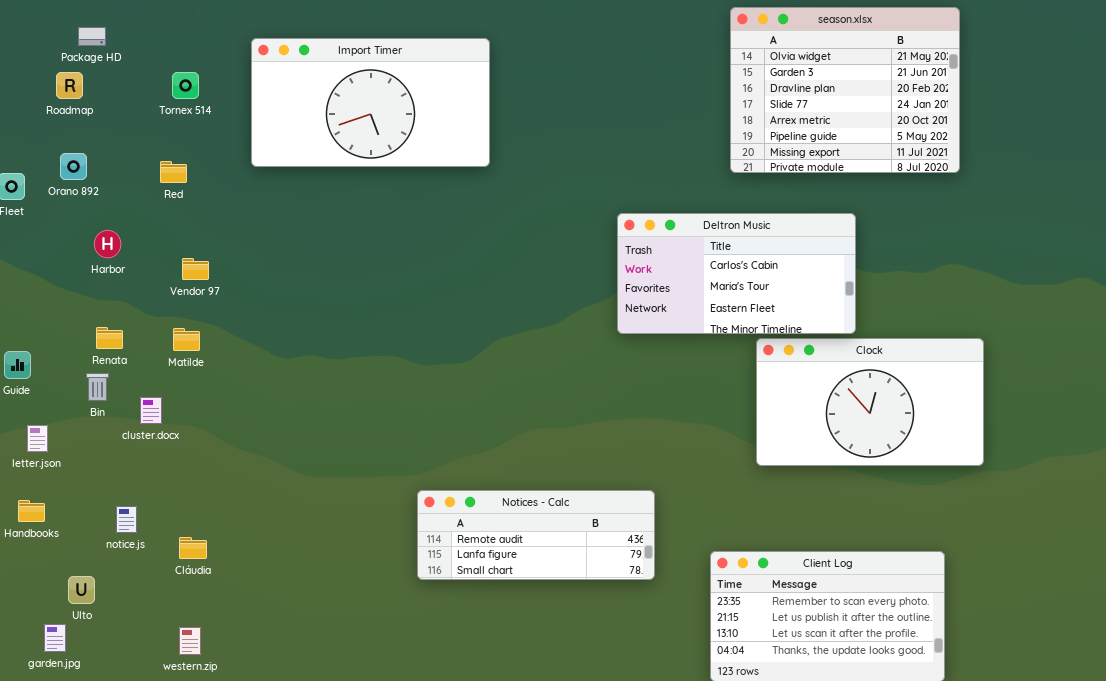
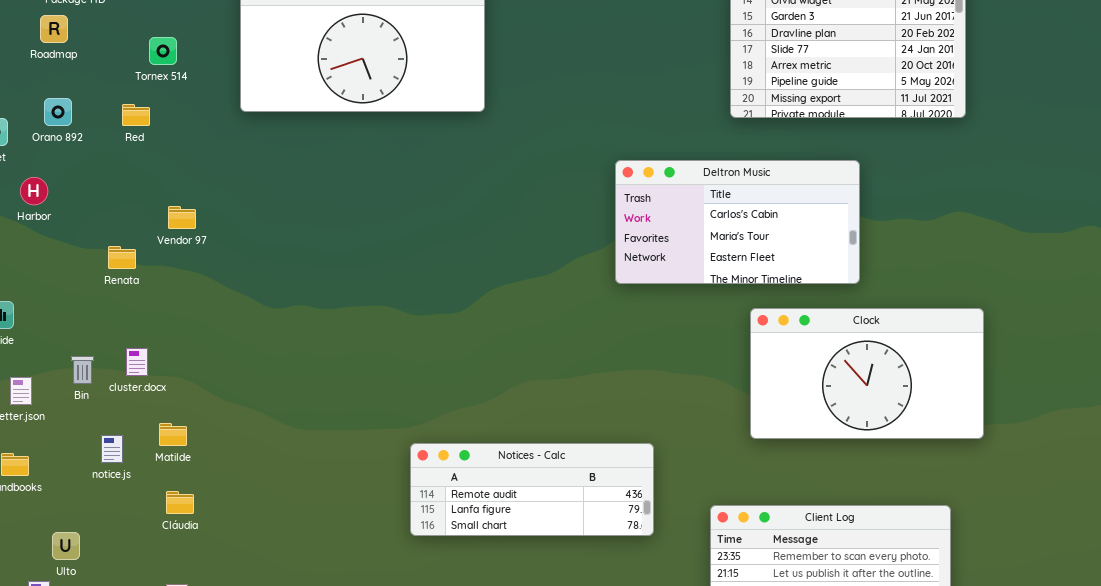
Tornex 514: [172,72,199,99] -> [149,37,177,65], moved
Red: [160,161,187,183] -> [122,104,150,126], moved
Harbor: [94,230,121,258] -> [20,177,48,205], moved
Renata: [96,327,123,349] -> [108,246,136,269], moved
Matilde: [173,328,200,351] -> [159,423,187,446], moved
Clock: [756,338,984,466] -> [750,308,984,439], moved
Bin: [86,373,109,401] -> [71,356,94,384], moved
notice.js: [116,506,137,533] -> [101,435,123,463], moved

